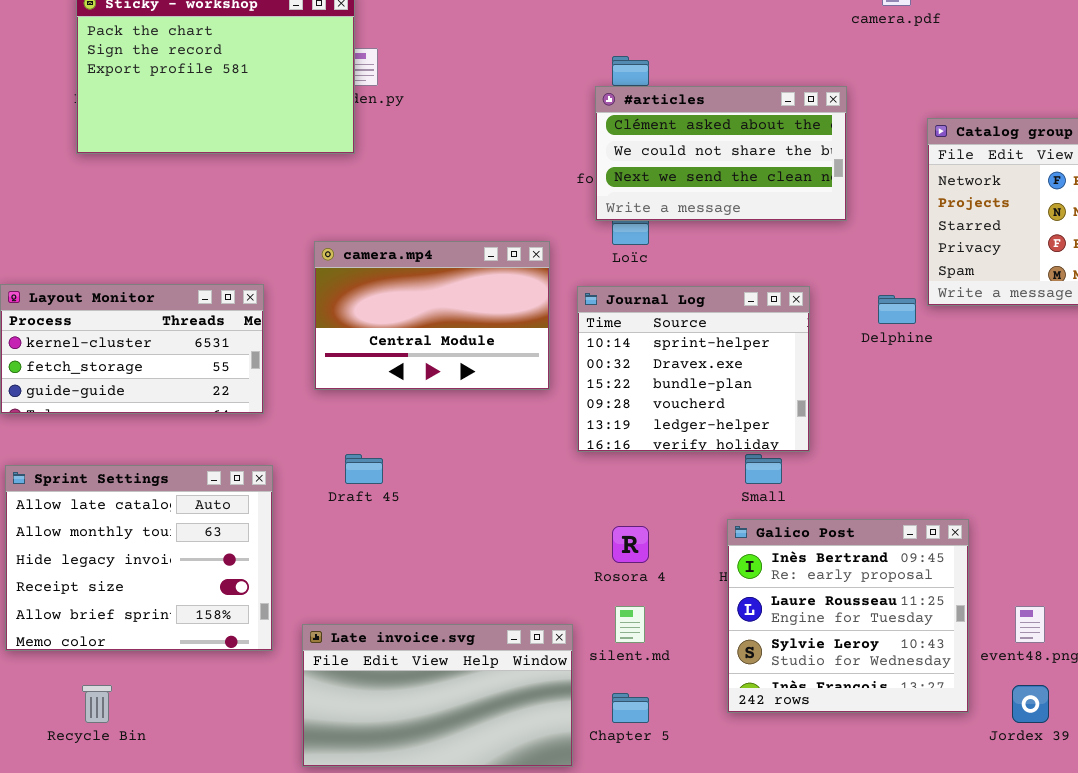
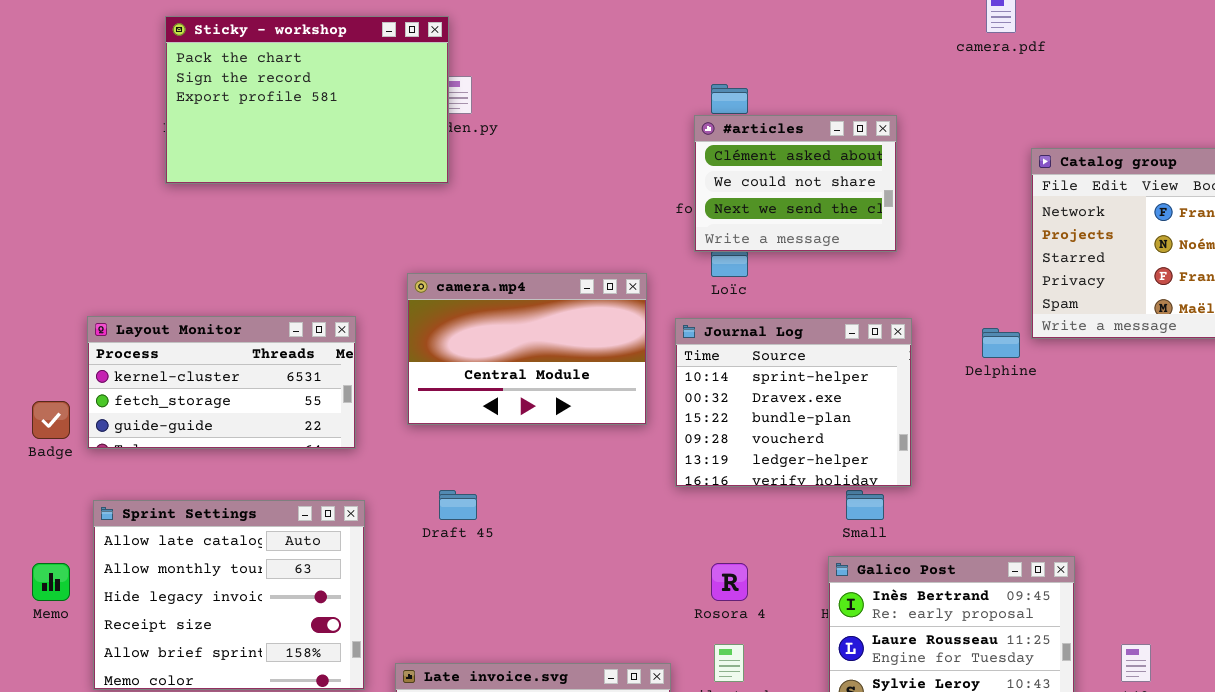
#articles: [595,86,847,221] -> [694,115,897,252], resized

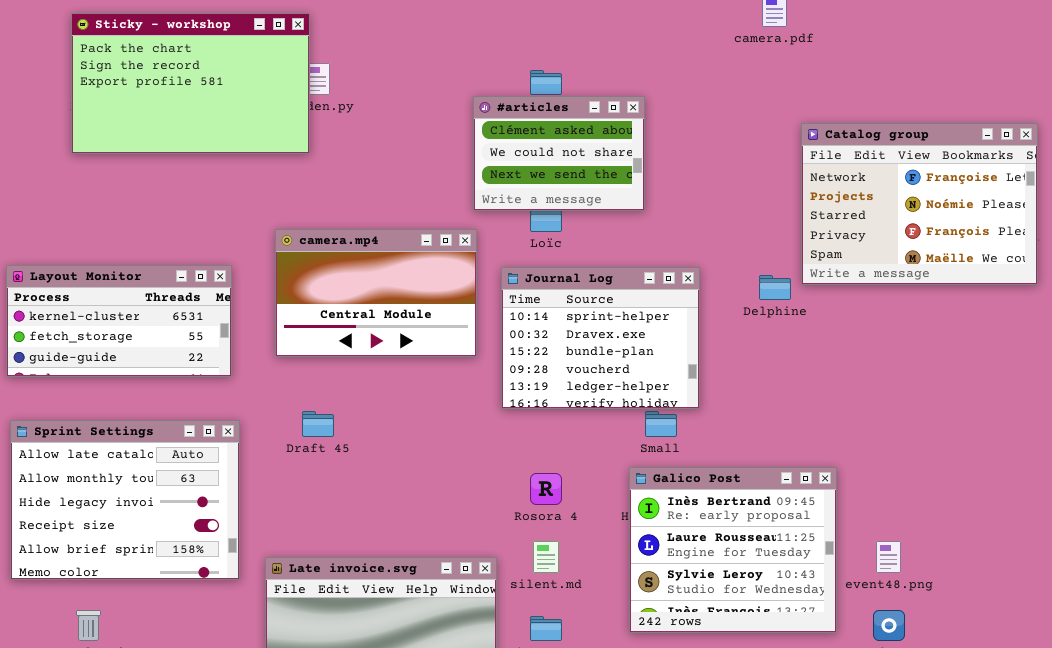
#articles: [694,115,897,252] -> [473,96,645,211], moved

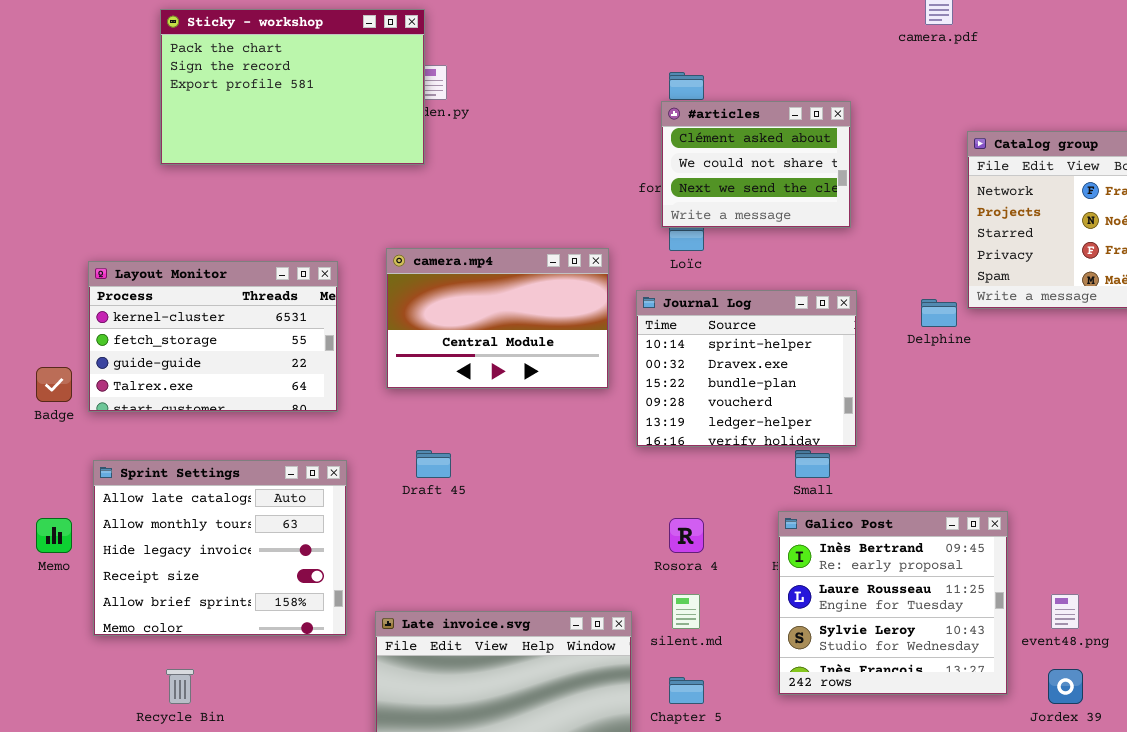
#articles: [473,96,645,211] -> [661,101,851,228], moved
Layout Monitor: [6,265,232,377] -> [88,261,338,412], resized

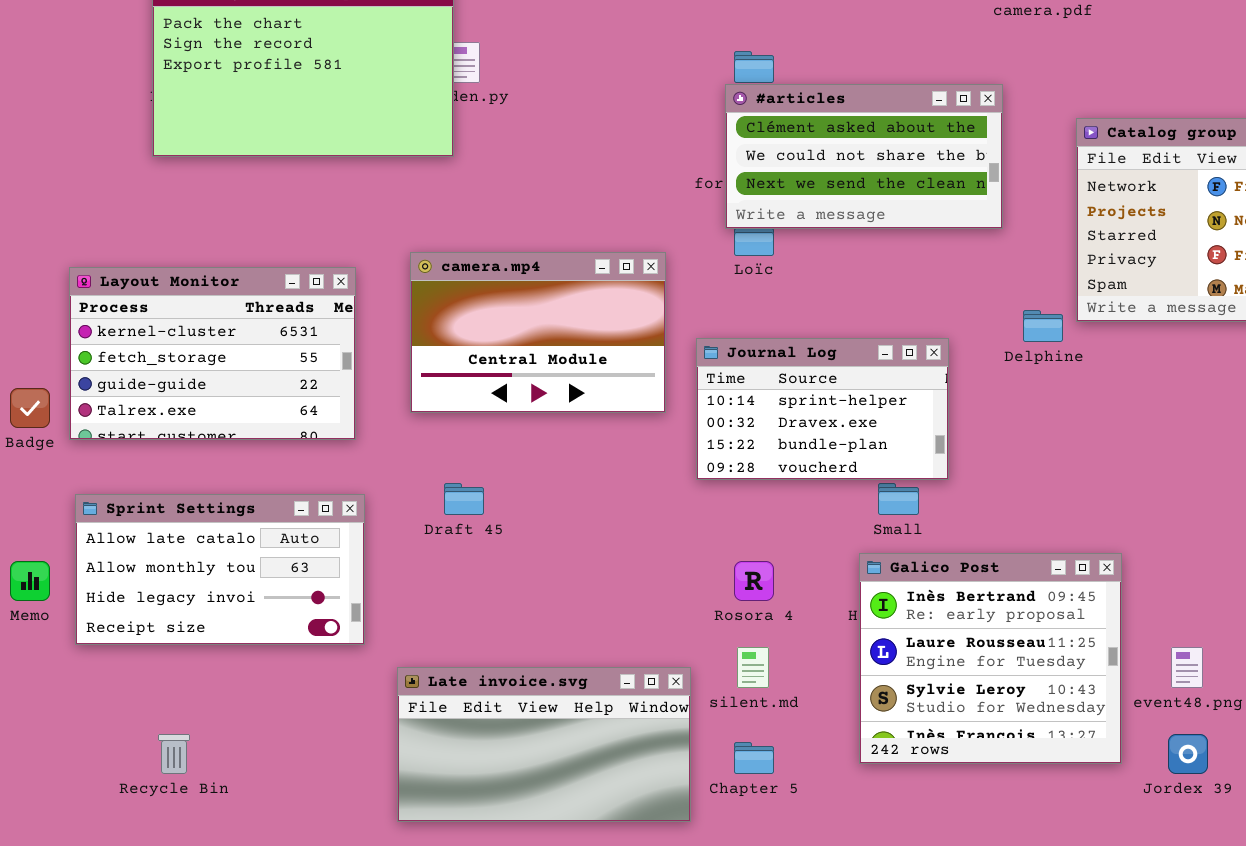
#articles: [661,101,851,228] -> [725,84,1003,229], resized
Journal Log: [636,290,857,447] -> [696,338,949,480], resized
Sprint Settings: [93,460,347,636] -> [75,494,365,645], resized

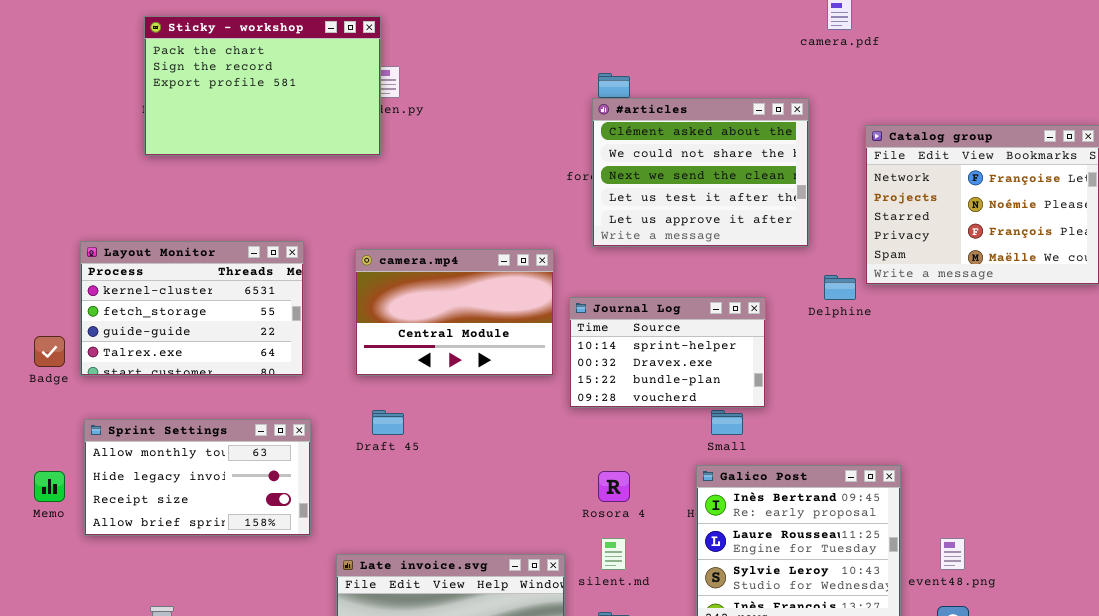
#articles: [725,84,1003,229] -> [592,98,809,247], resized
camera.mp4: [410,252,666,413] -> [355,249,554,376], moved
Sprint Settings: [75,494,365,645] -> [84,419,311,536], scrolled down 1 row

